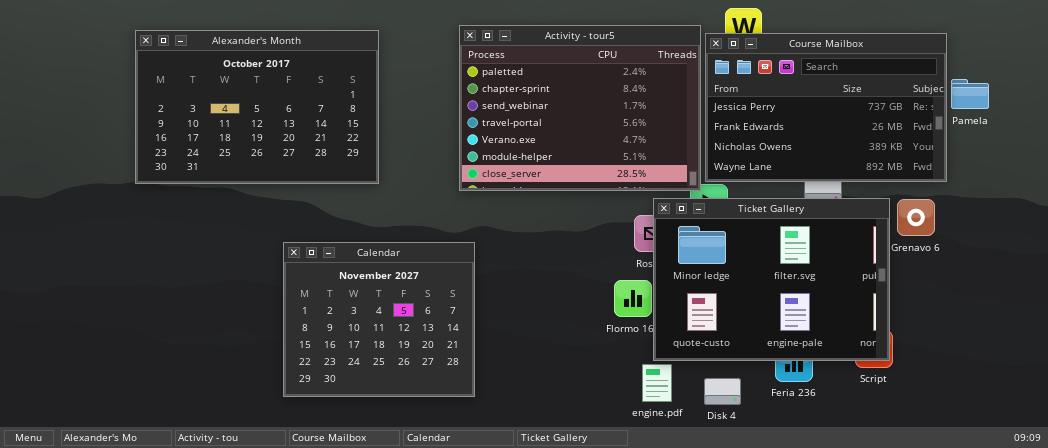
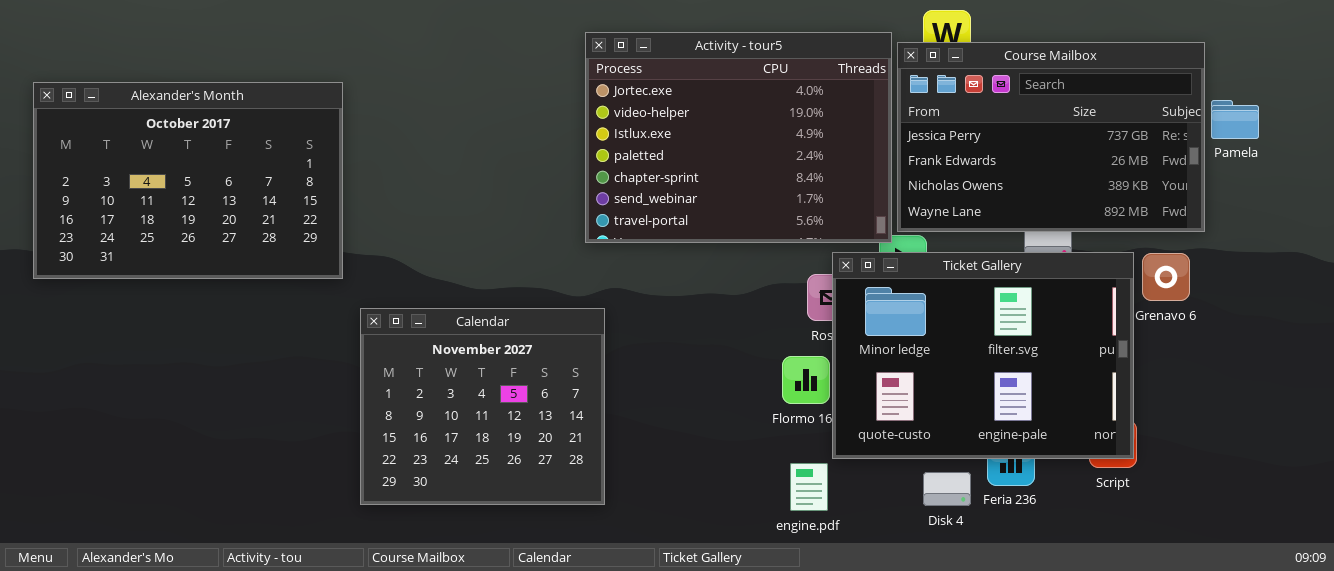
Activity - tour5: [459,25,701,191] -> [585,32,892,243], scrolled up 3 rows
Alexander's Month: [135,30,379,184] -> [33,82,343,279], moved
engine.pdf: [642,364,672,402] -> [790,463,828,511], moved
Disk 4: [704,378,741,405] -> [923,472,971,506], moved

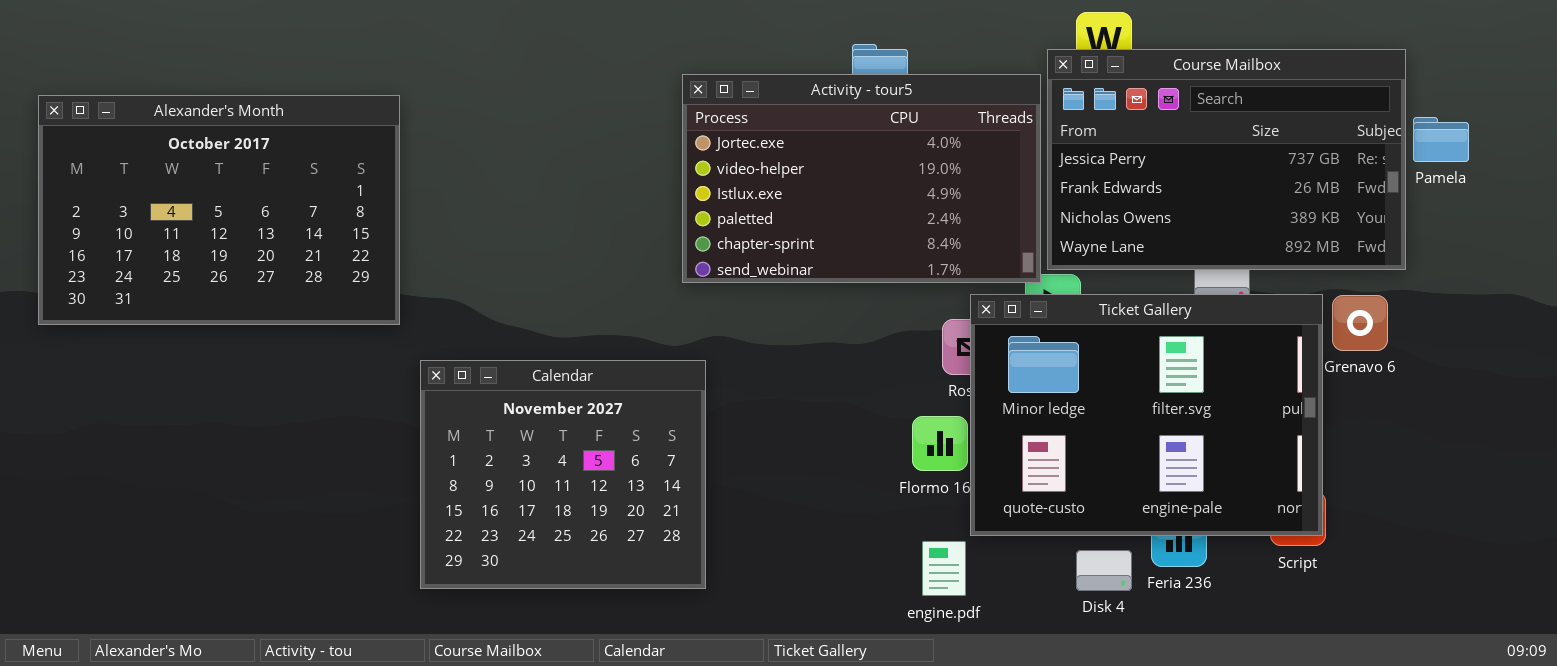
Activity - tour5: [585,32,892,243] -> [682,74,1041,283], resized

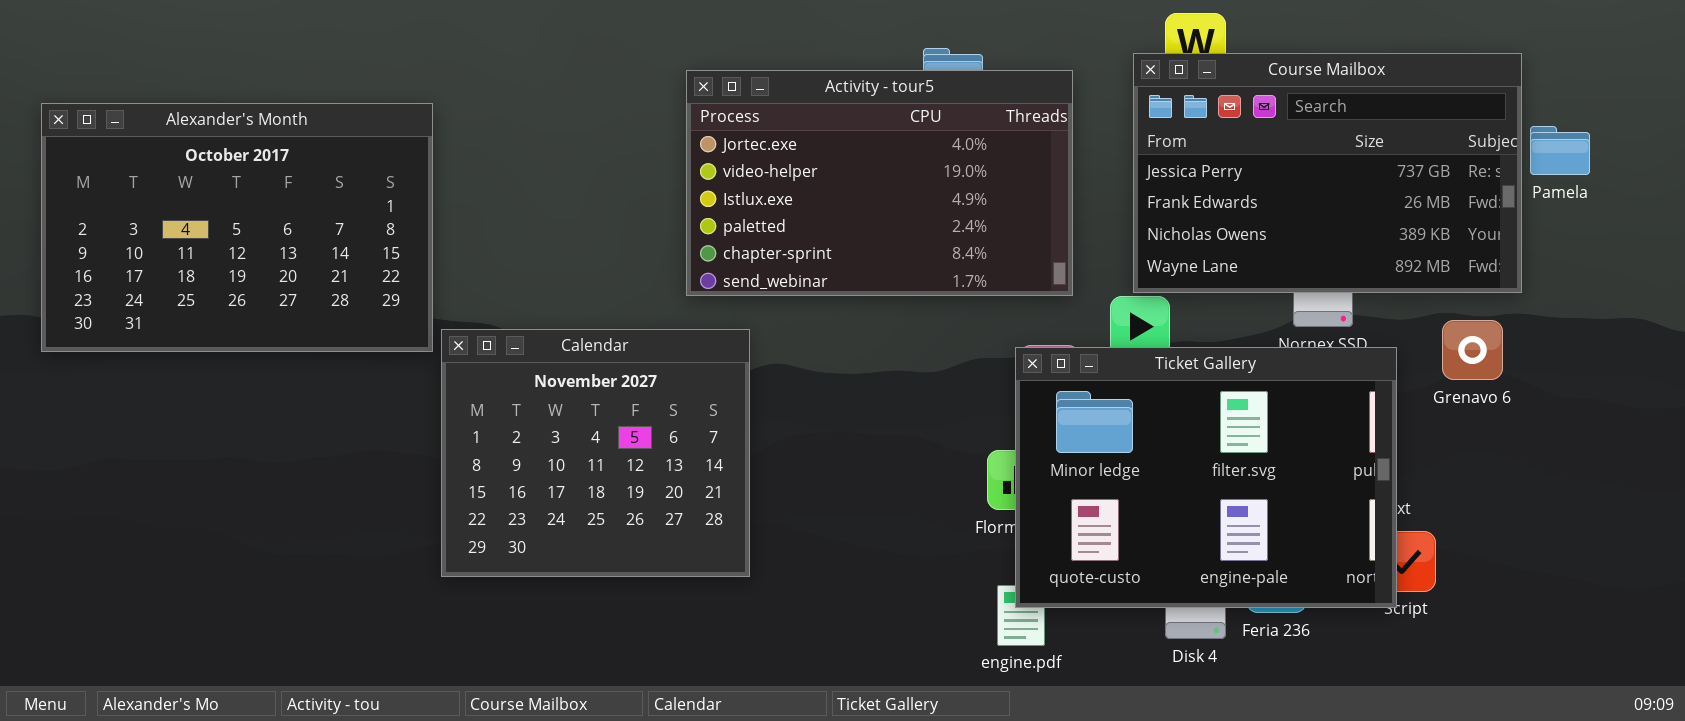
Activity - tour5: [682,74,1041,283] -> [686,70,1073,296], moved
Ticket Gallery: [970,294,1323,536] -> [1015,347,1397,608], moved
Calendar: [420,360,706,589] -> [441,329,750,577], moved

